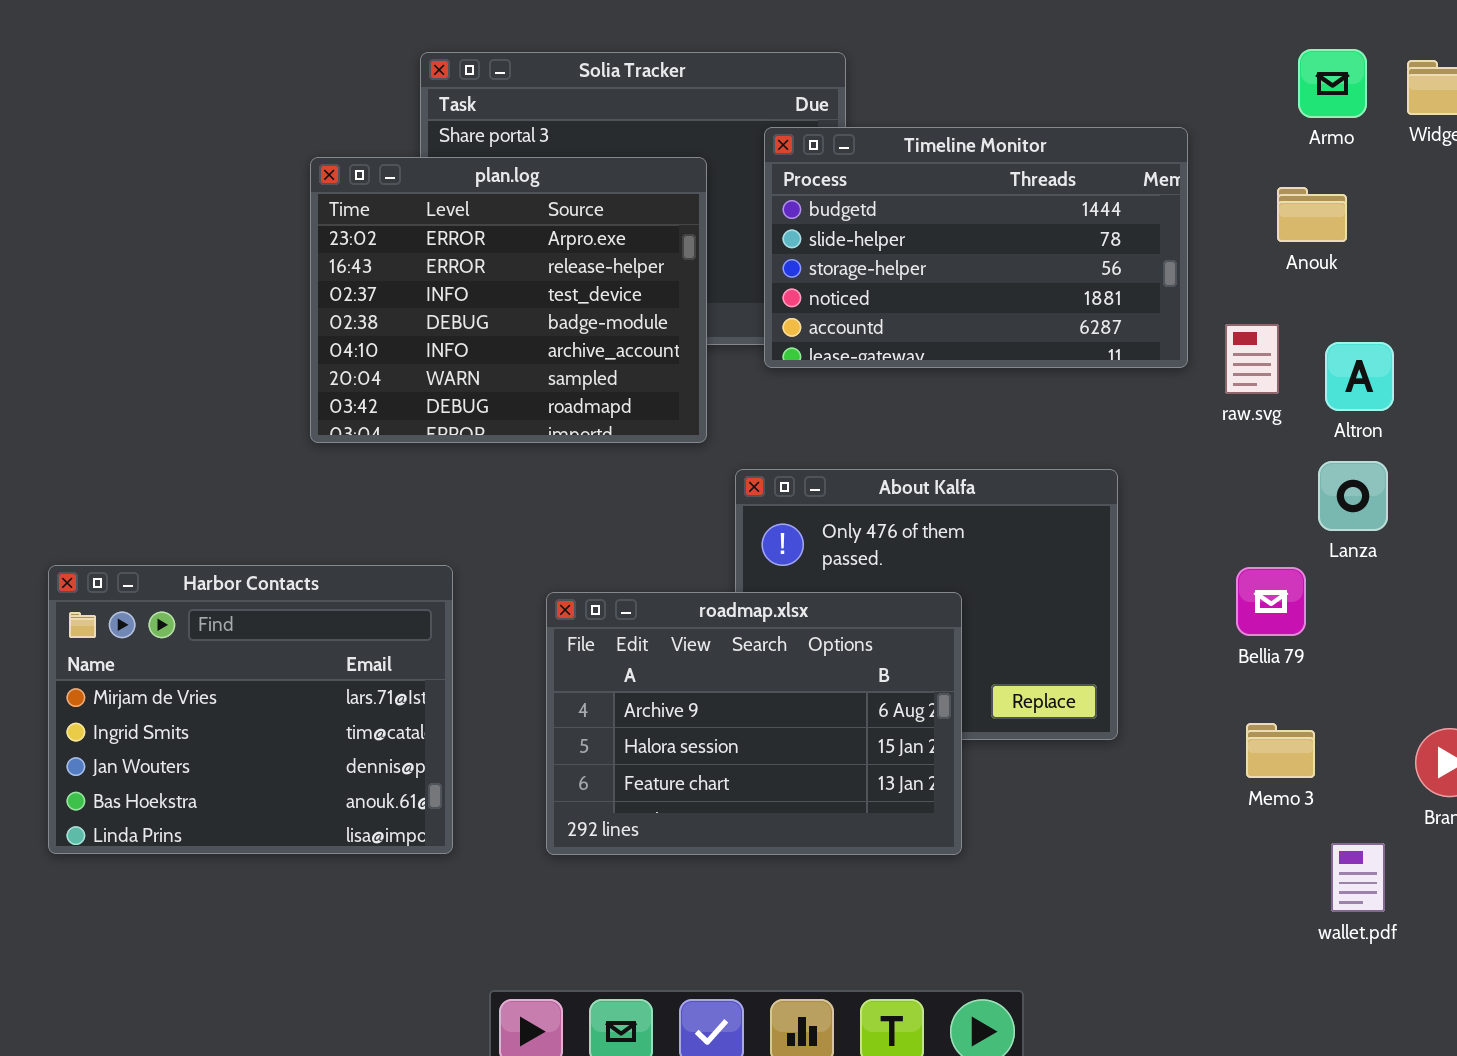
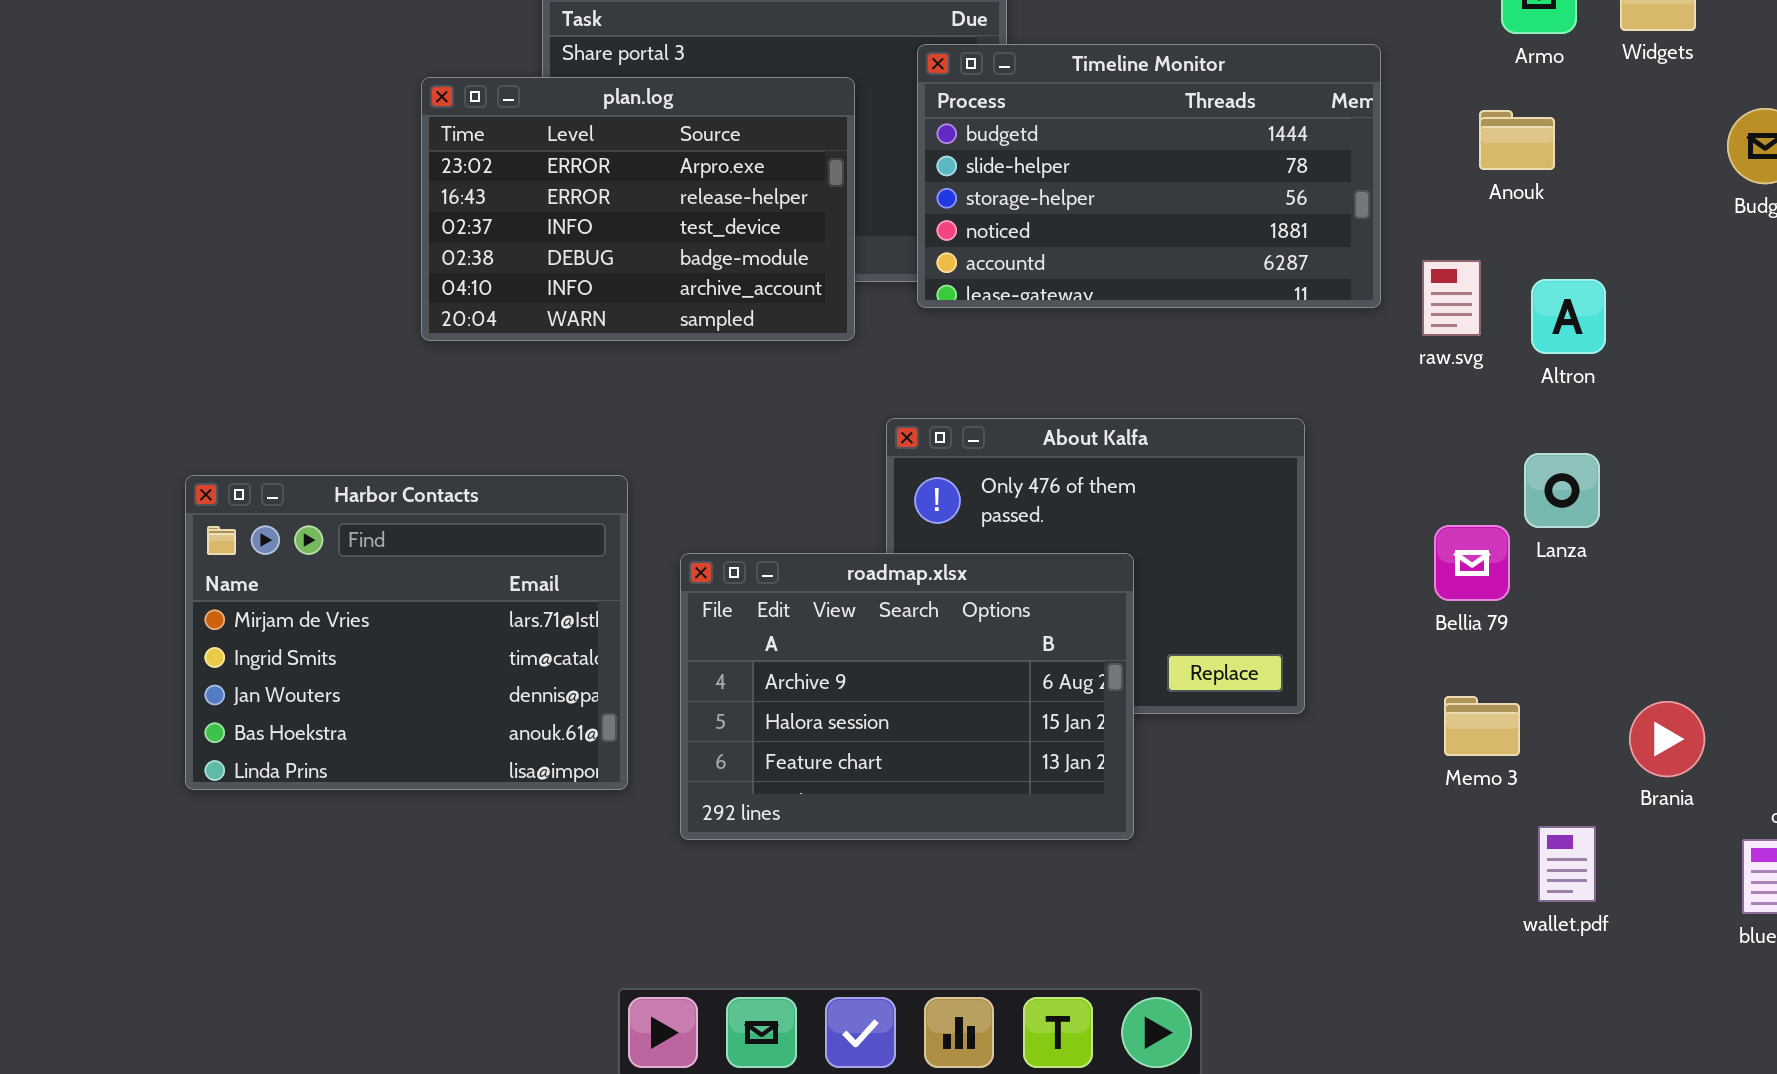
plan.log: [310,157,707,443] -> [421,77,855,341], resized
Lanza: [1318,461,1388,531] -> [1524,453,1600,528], moved
Harbor Contacts: [48,565,453,854] -> [185,475,628,790], moved

